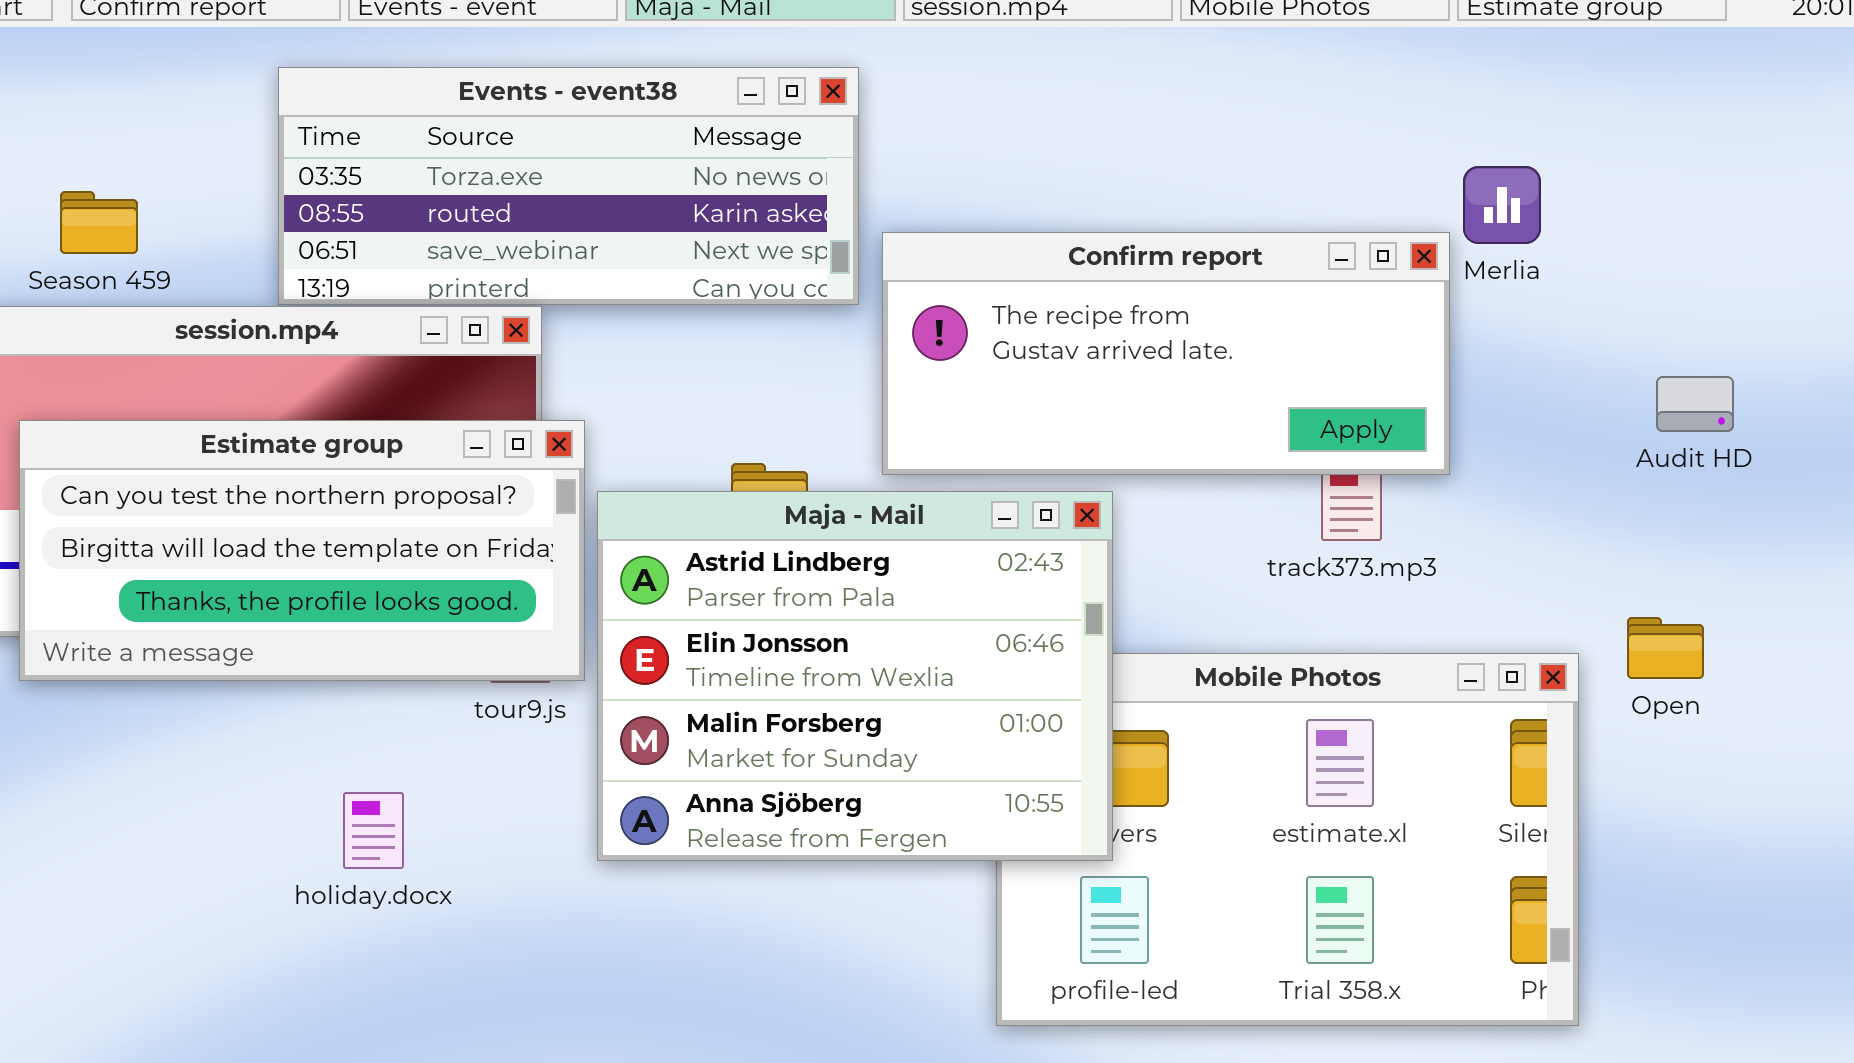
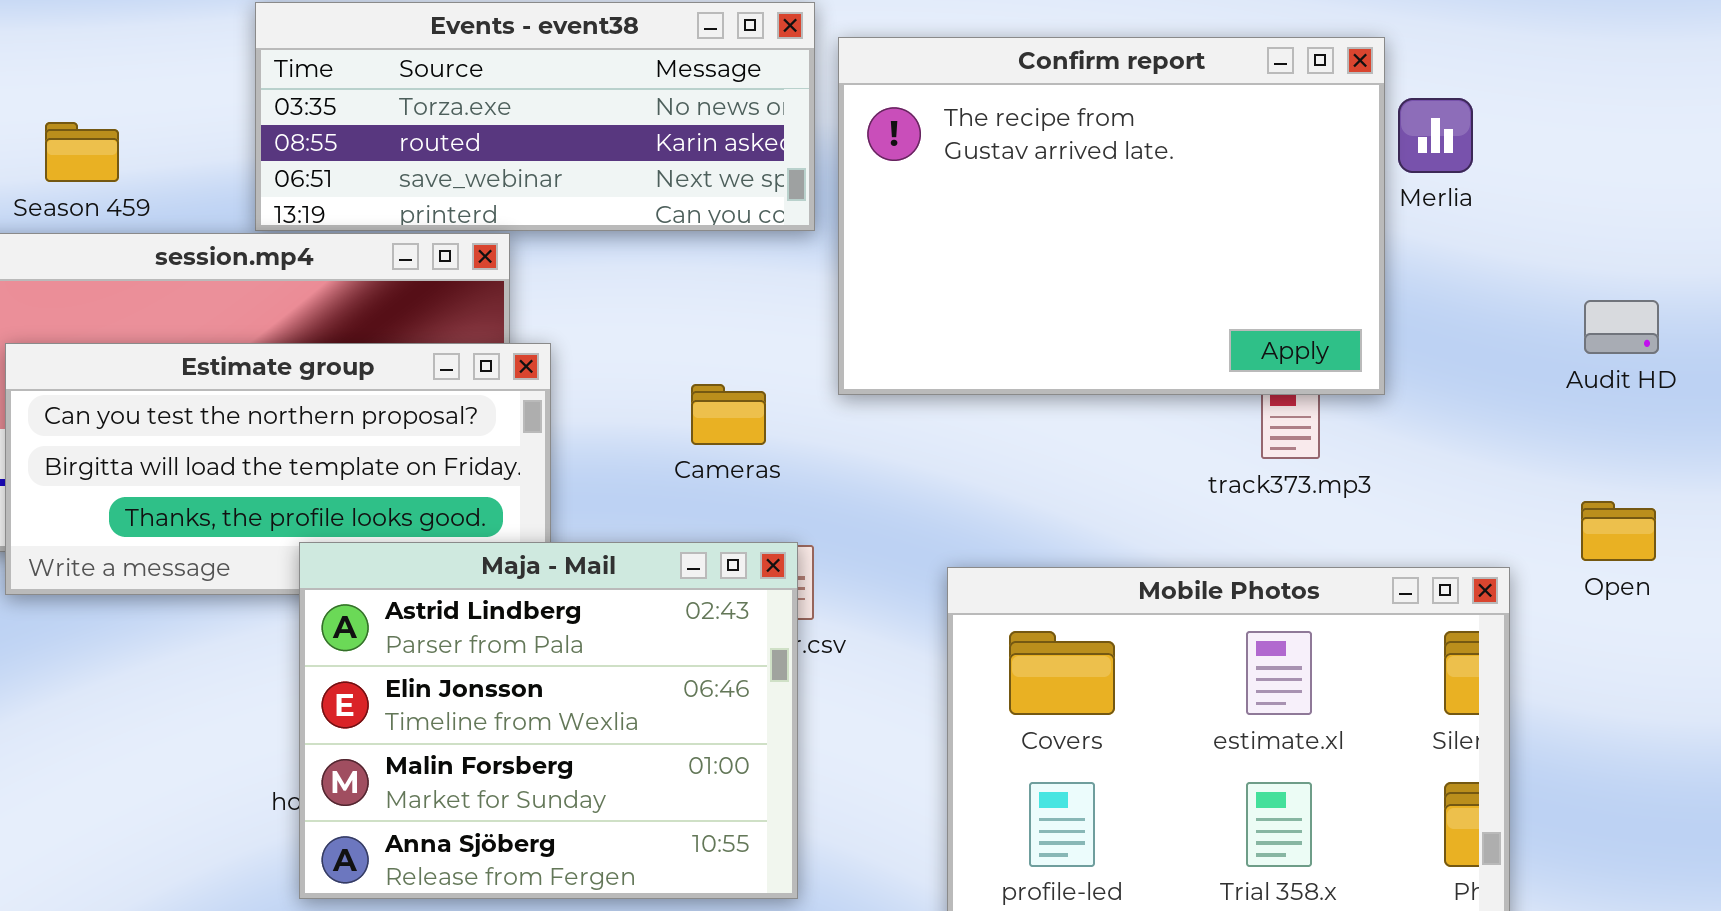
Confirm report: [882,232,1450,475] -> [838,37,1385,395], resized
Maja - Mail: [597,491,1113,861] -> [299,542,798,899], moved
Open: [1627,617,1704,679] -> [1581,501,1656,561], moved

